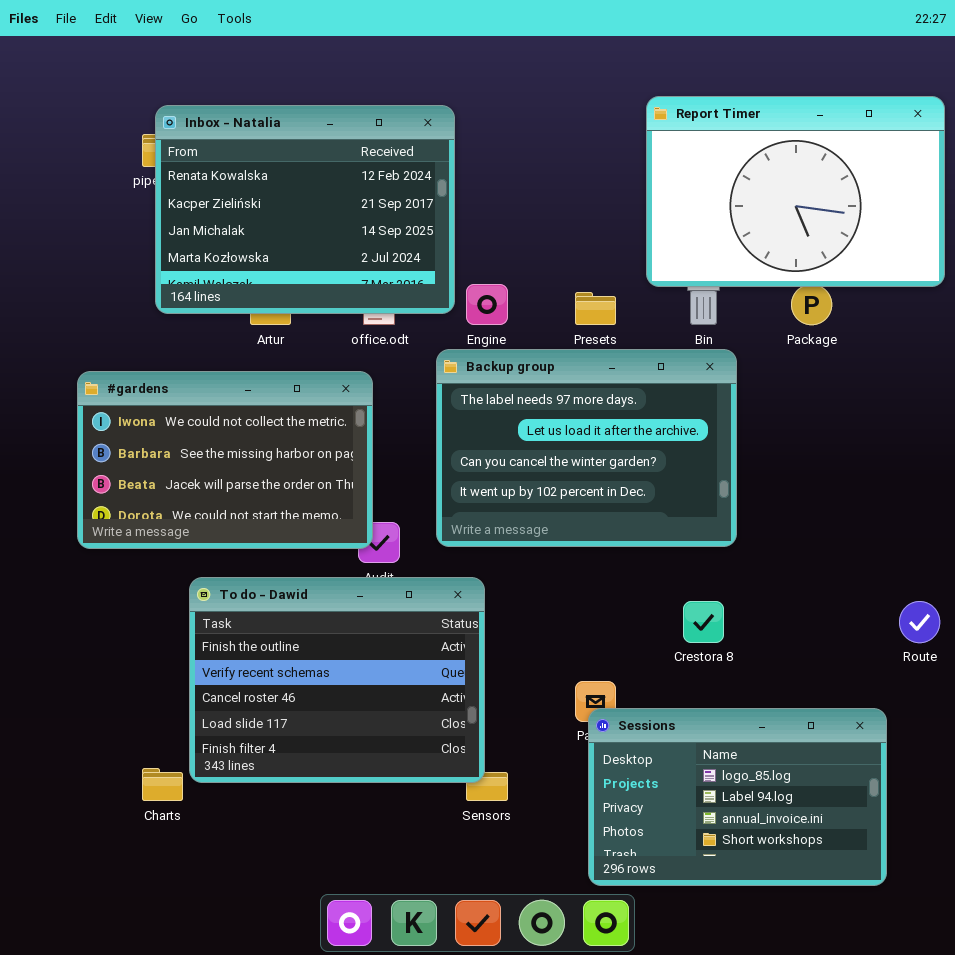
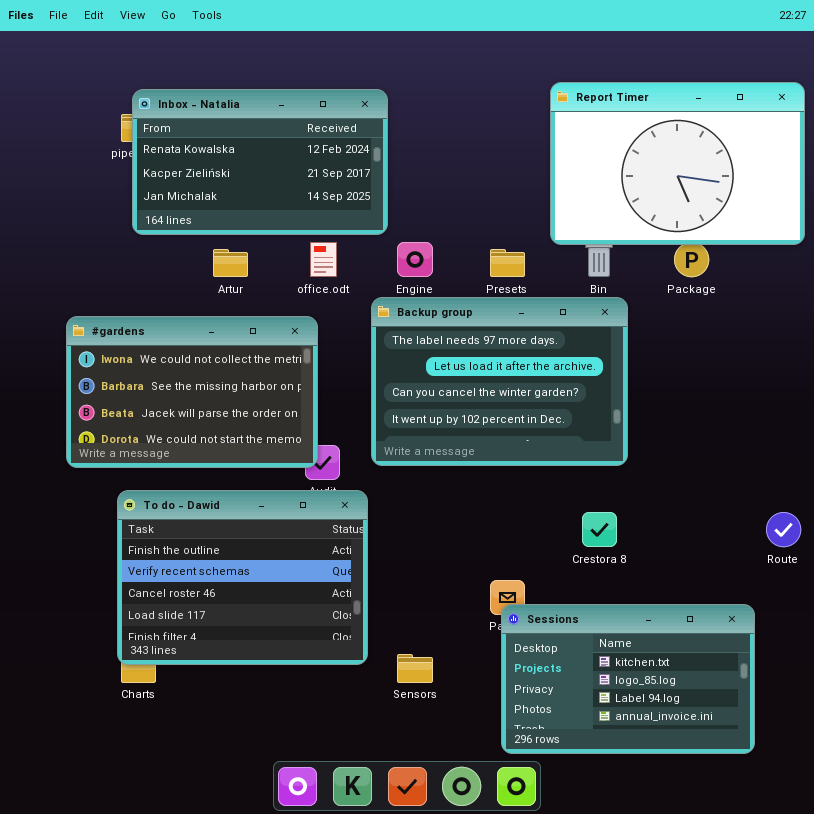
Inbox - Natalia: [155,105,455,314] -> [132,89,388,235], resized
To do - Dawid: [189,577,485,783] -> [117,490,368,665], moved
Sessions: [588,708,887,886] -> [501,604,755,754], scrolled up 1 row

